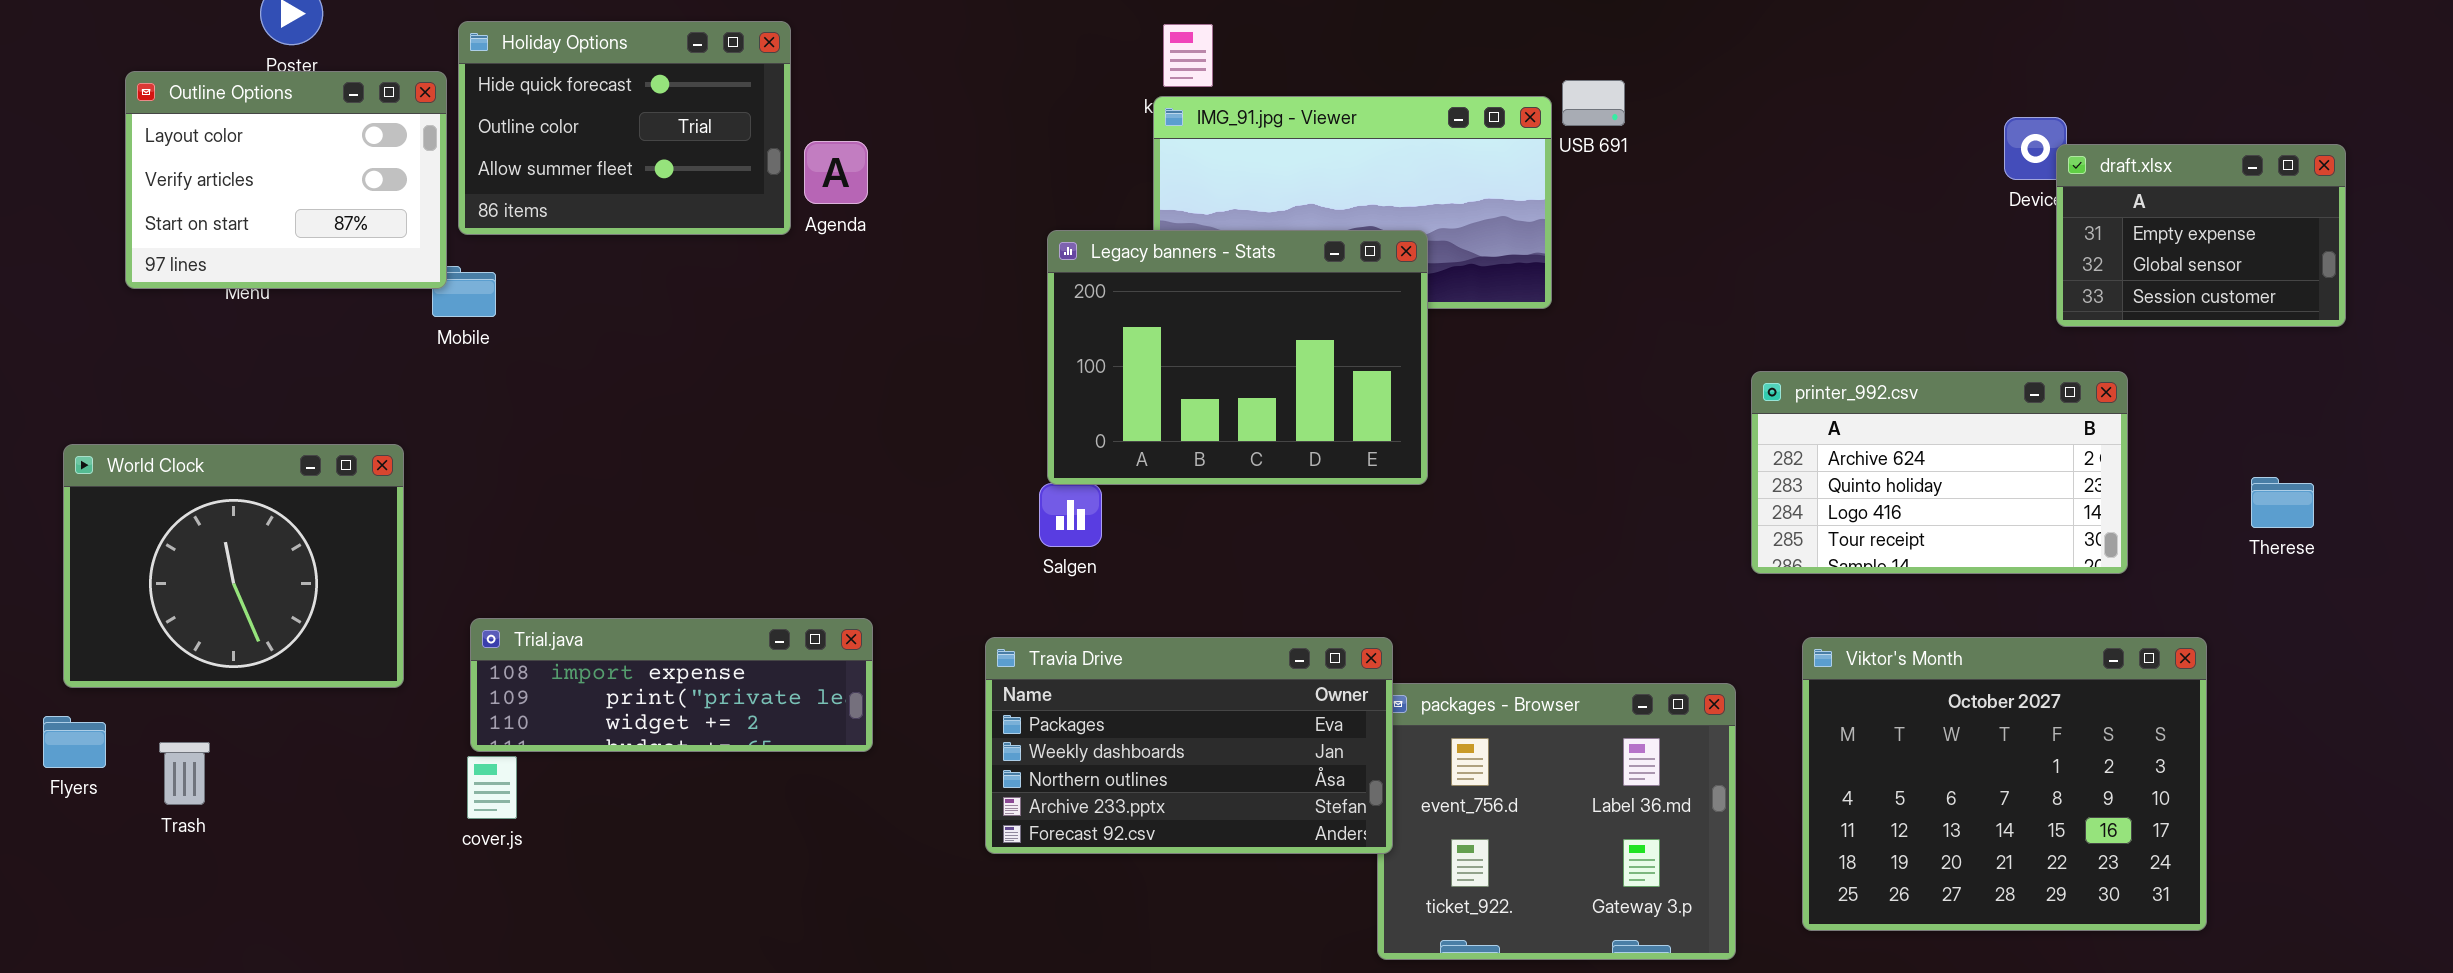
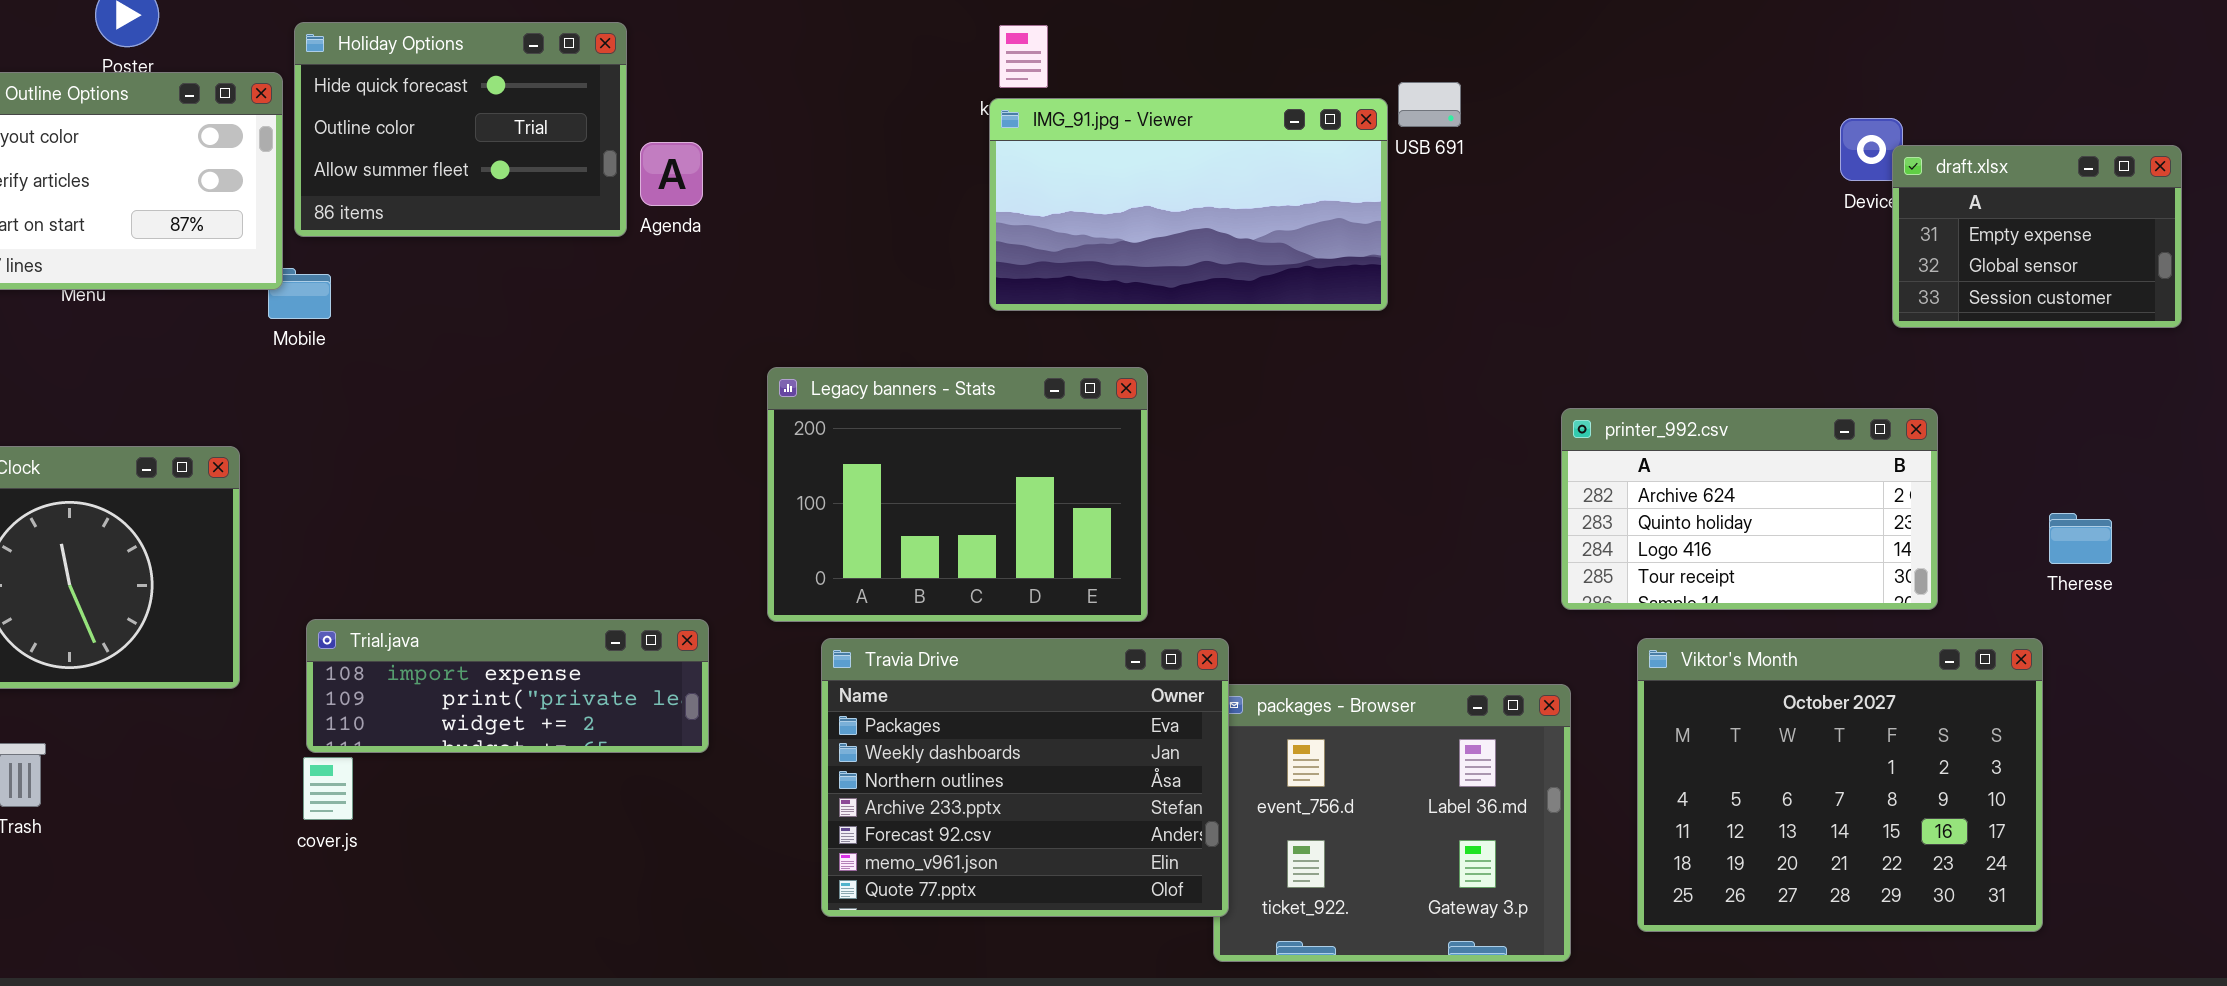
Legacy banners - Stats: [1047,230,1428,485] -> [767,367,1148,622], moved
printer_992.csv: [1751,371,2128,574] -> [1561,408,1938,610], moved
Therese: [2251,477,2314,528] -> [2049,513,2112,564], moved
Travia Drive: [985,637,1393,854] -> [821,638,1229,917], resized

